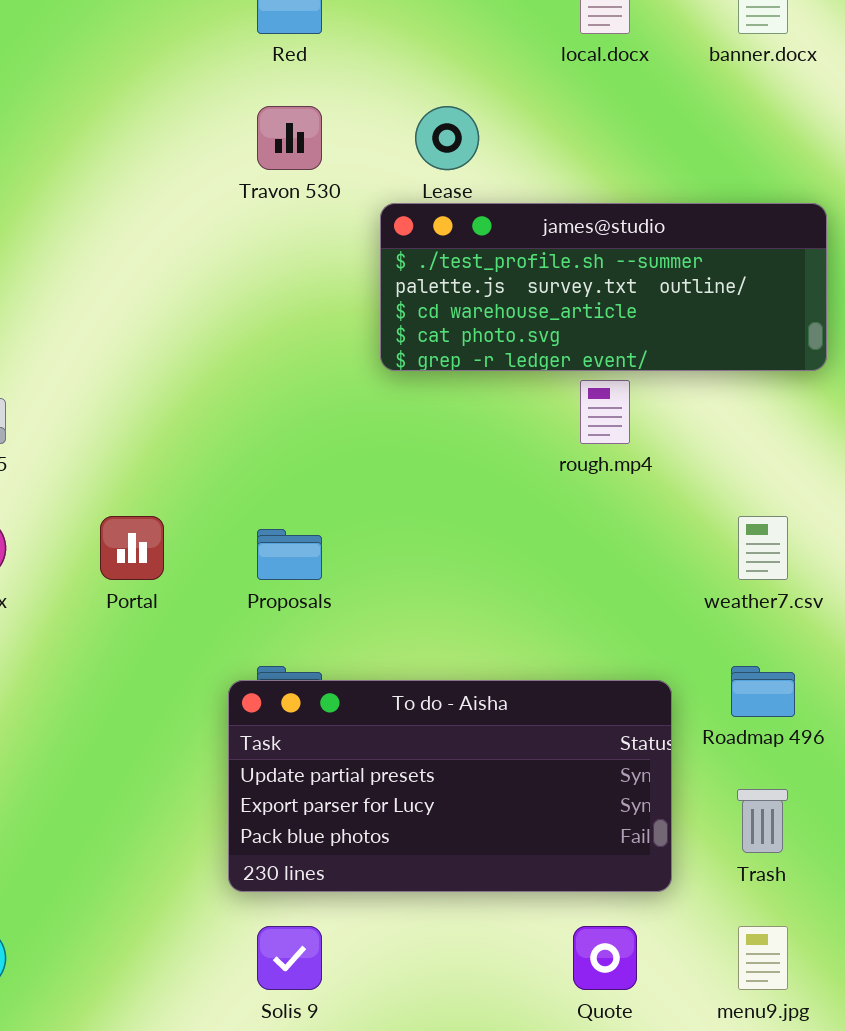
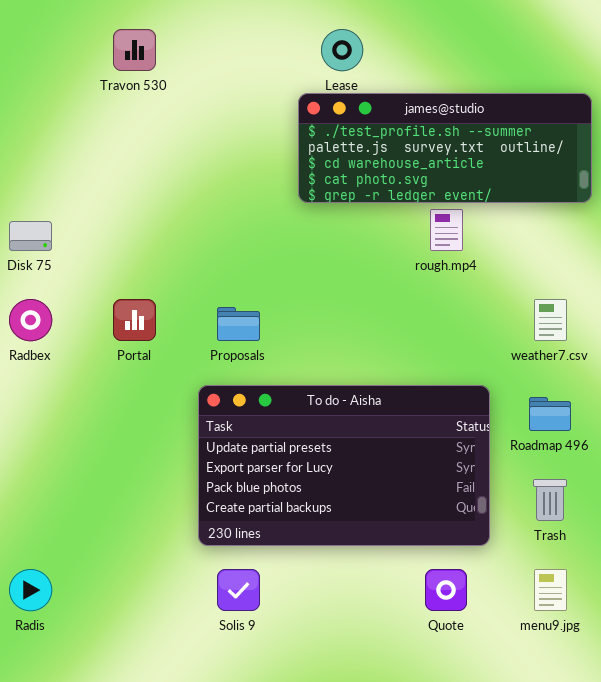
Travon 530: [257,106,322,170] -> [113,29,156,71], moved
To do - Aisha: [228,680,672,892] -> [198,385,490,546], resized

